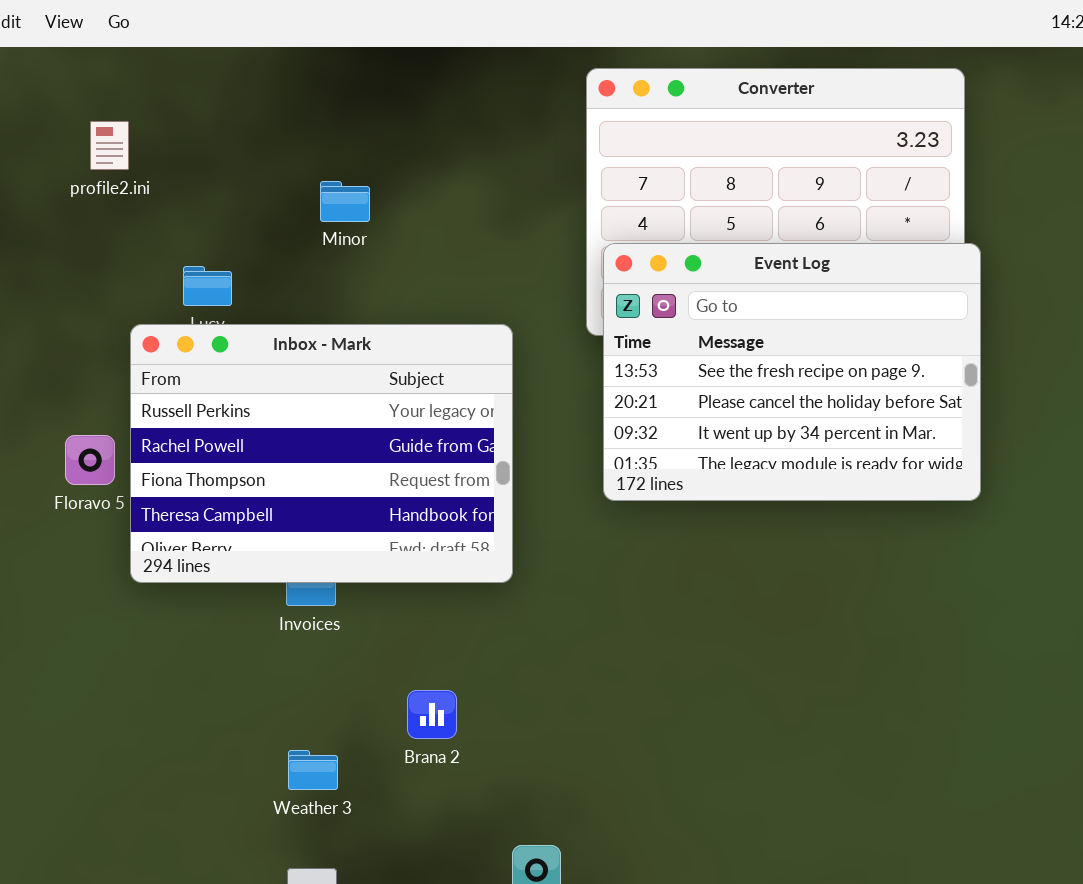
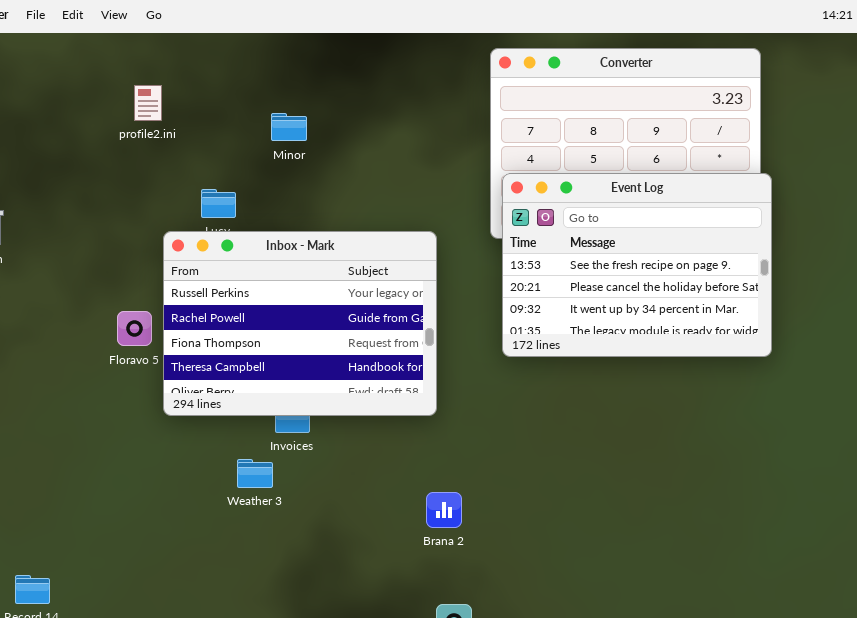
Minor: [320,181,370,222] -> [271,113,307,141], moved
Brana 2: [407,690,457,739] -> [426,492,462,528], moved
Weather 3: [288,750,338,790] -> [237,459,273,488], moved

